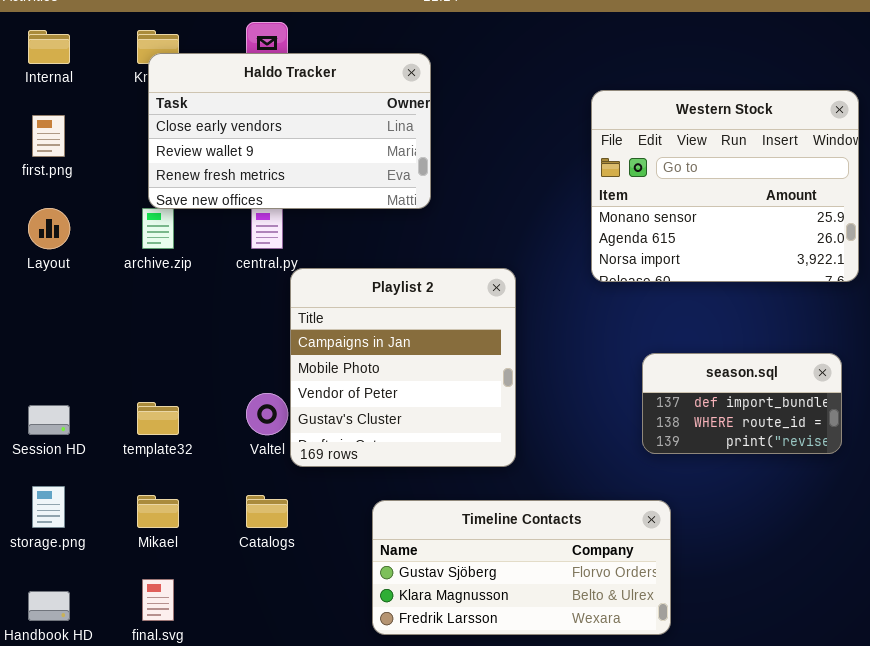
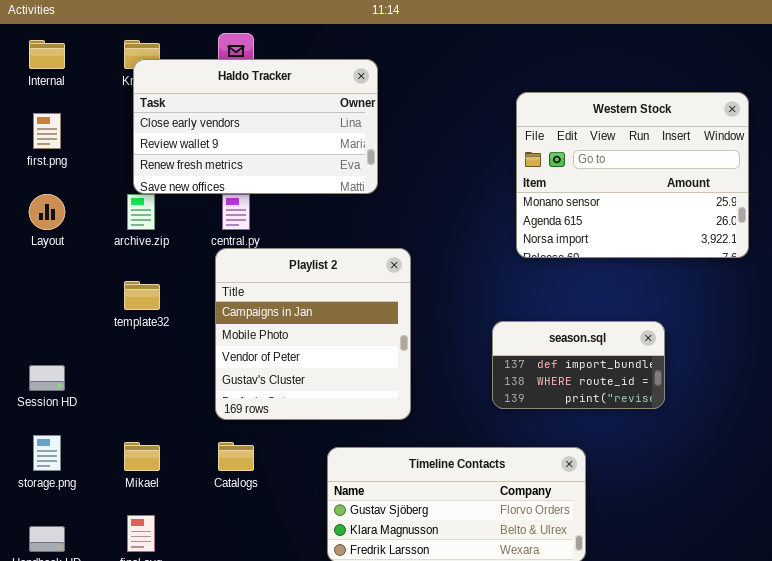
Playlist 2: [290,268,516,467] -> [215,248,411,420], moved
season.sql: [642,353,842,454] -> [492,321,665,409], moved
template32: [137,402,179,435] -> [124,281,160,310], moved

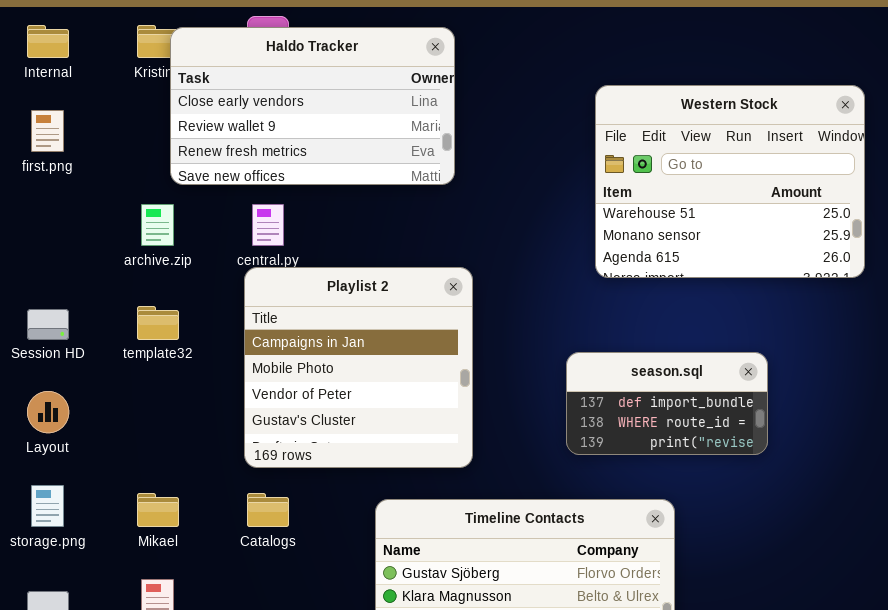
Haldo Tracker: [133,59,378,194] -> [170,27,455,185], moved
Western Stock: [516,92,749,258] -> [595,85,865,278], scrolled up 1 row
Layout: [29,194,65,230] -> [27,391,69,433], moved
Session HD: [29,365,65,391] -> [27,309,69,340], moved

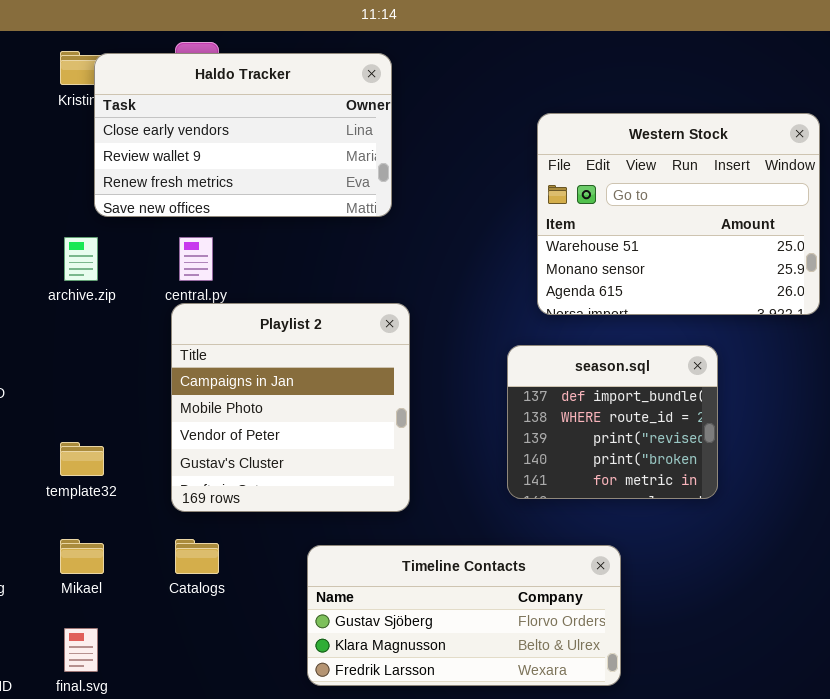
template32: [137,306,179,340] -> [60,442,104,476], moved
season.sql: [566,352,768,455] -> [507,345,718,499], resized

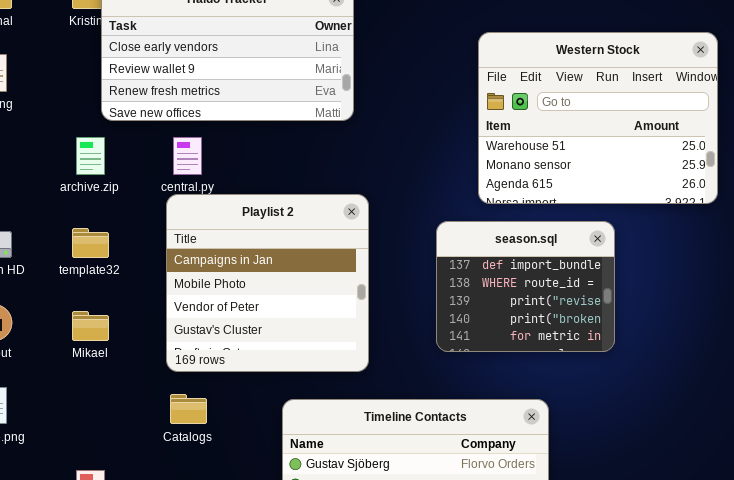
season.sql: [507,345,718,499] -> [436,221,615,352], moved
template32: [60,442,104,476] -> [72,228,109,258], moved
Mikael: [60,539,104,574] -> [72,311,109,341], moved

